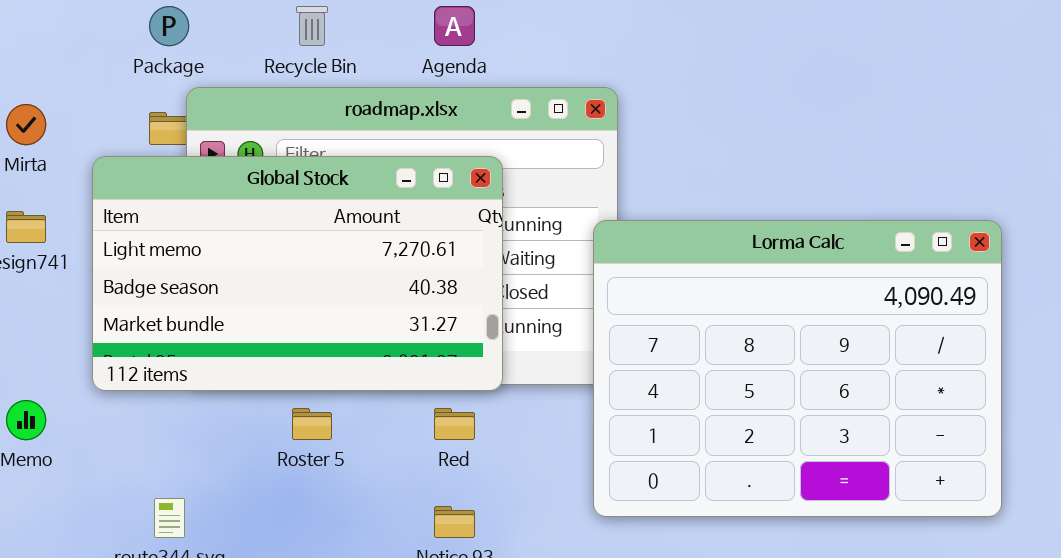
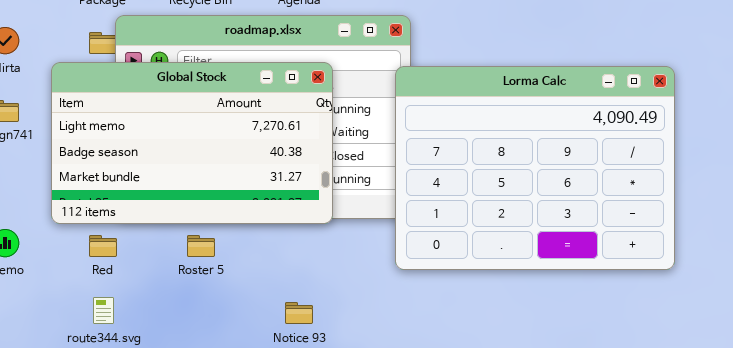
Lorma Calc: [593,220,1002,517] -> [395,66,675,270], moved
Red: [434,408,475,440] -> [89,235,117,257], moved

